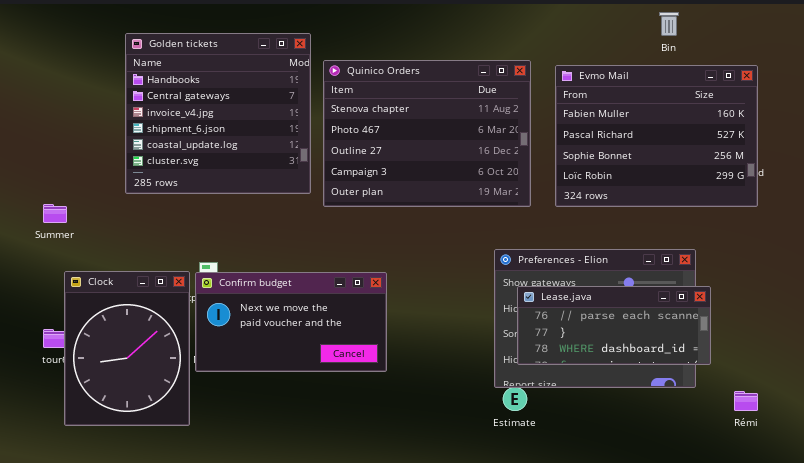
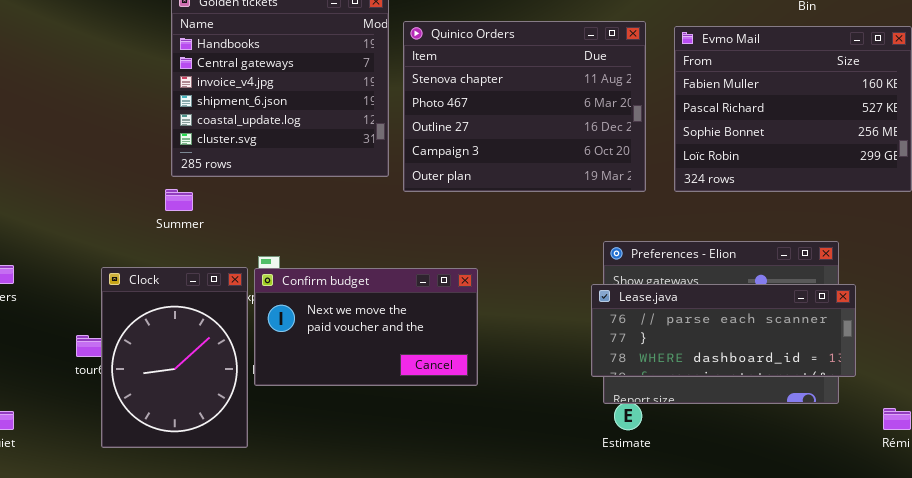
Summer: [43,204,67,223] -> [165,189,193,211], moved
Lease.java: [517,286,711,365] -> [591,284,856,377], resized

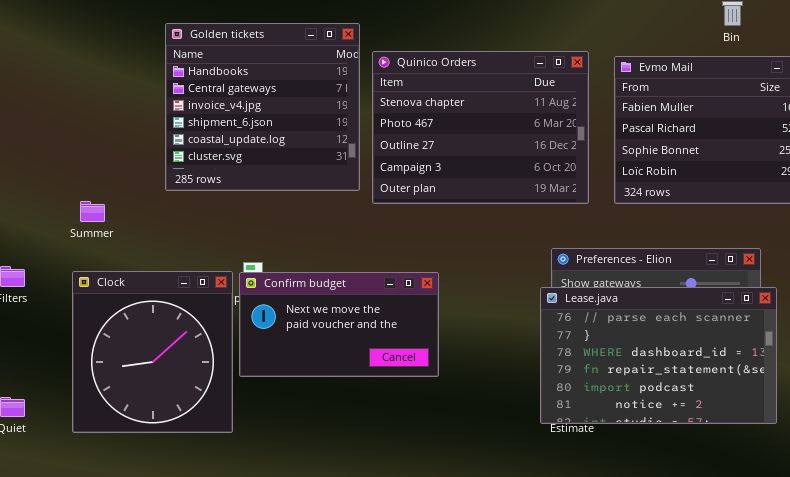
Summer: [165,189,193,211] -> [80,201,105,222], moved
Clock: [101,267,248,448] -> [72,271,233,433], resized
Lease.java: [591,284,856,377] -> [540,287,777,424], resized

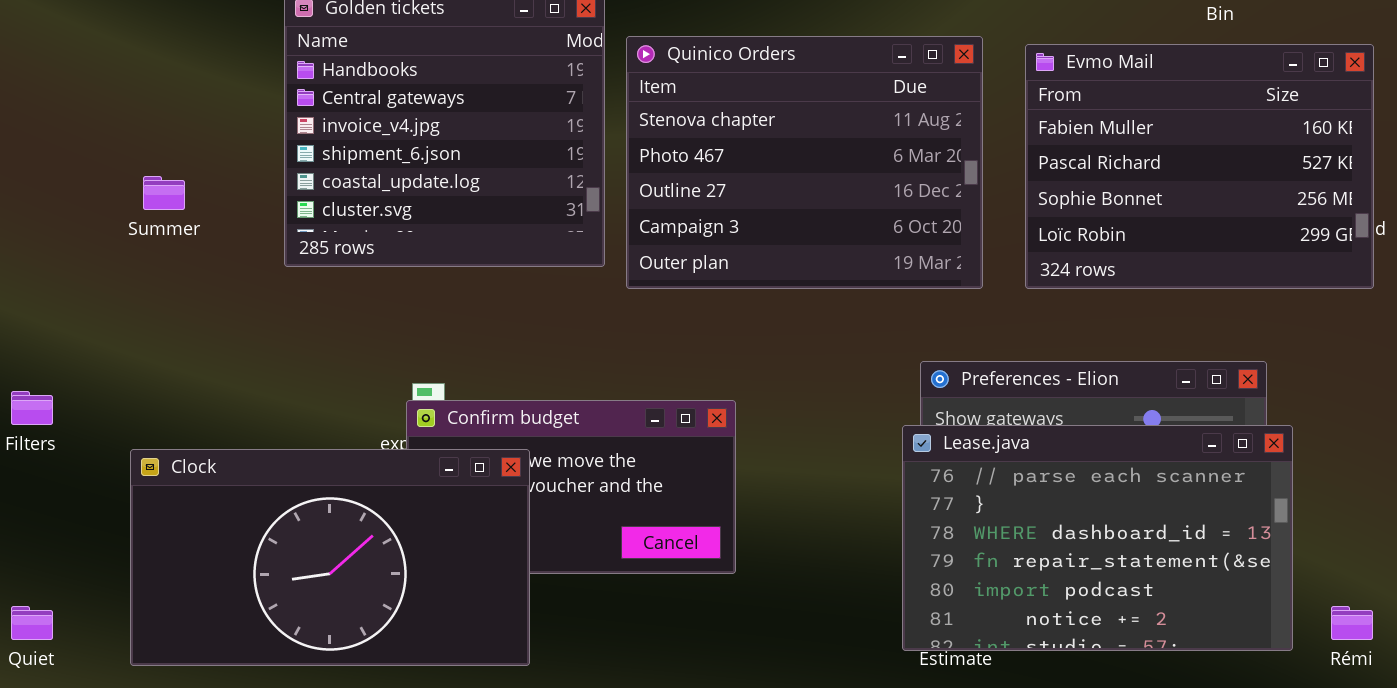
Summer: [80,201,105,222] -> [143,176,185,210], moved
Clock: [72,271,233,433] -> [130,449,530,666], resized

